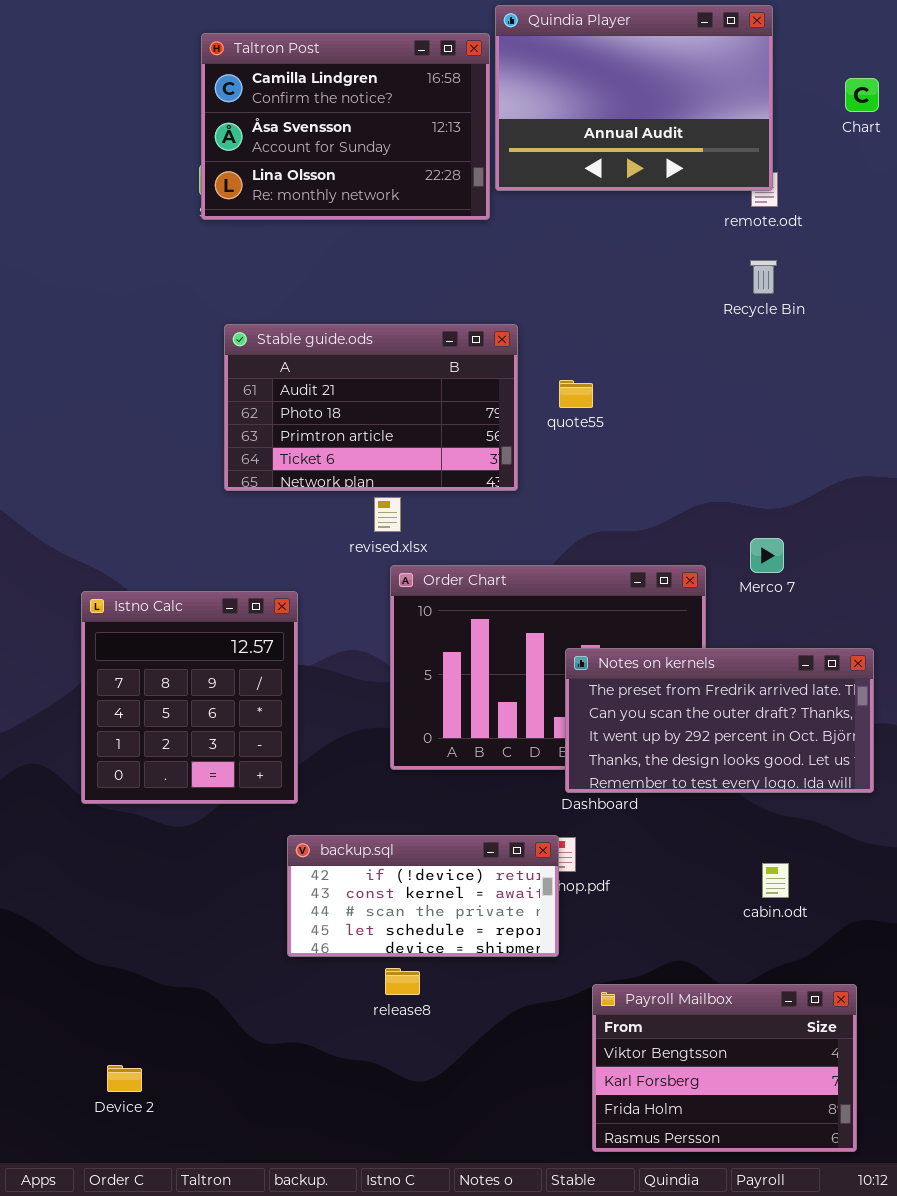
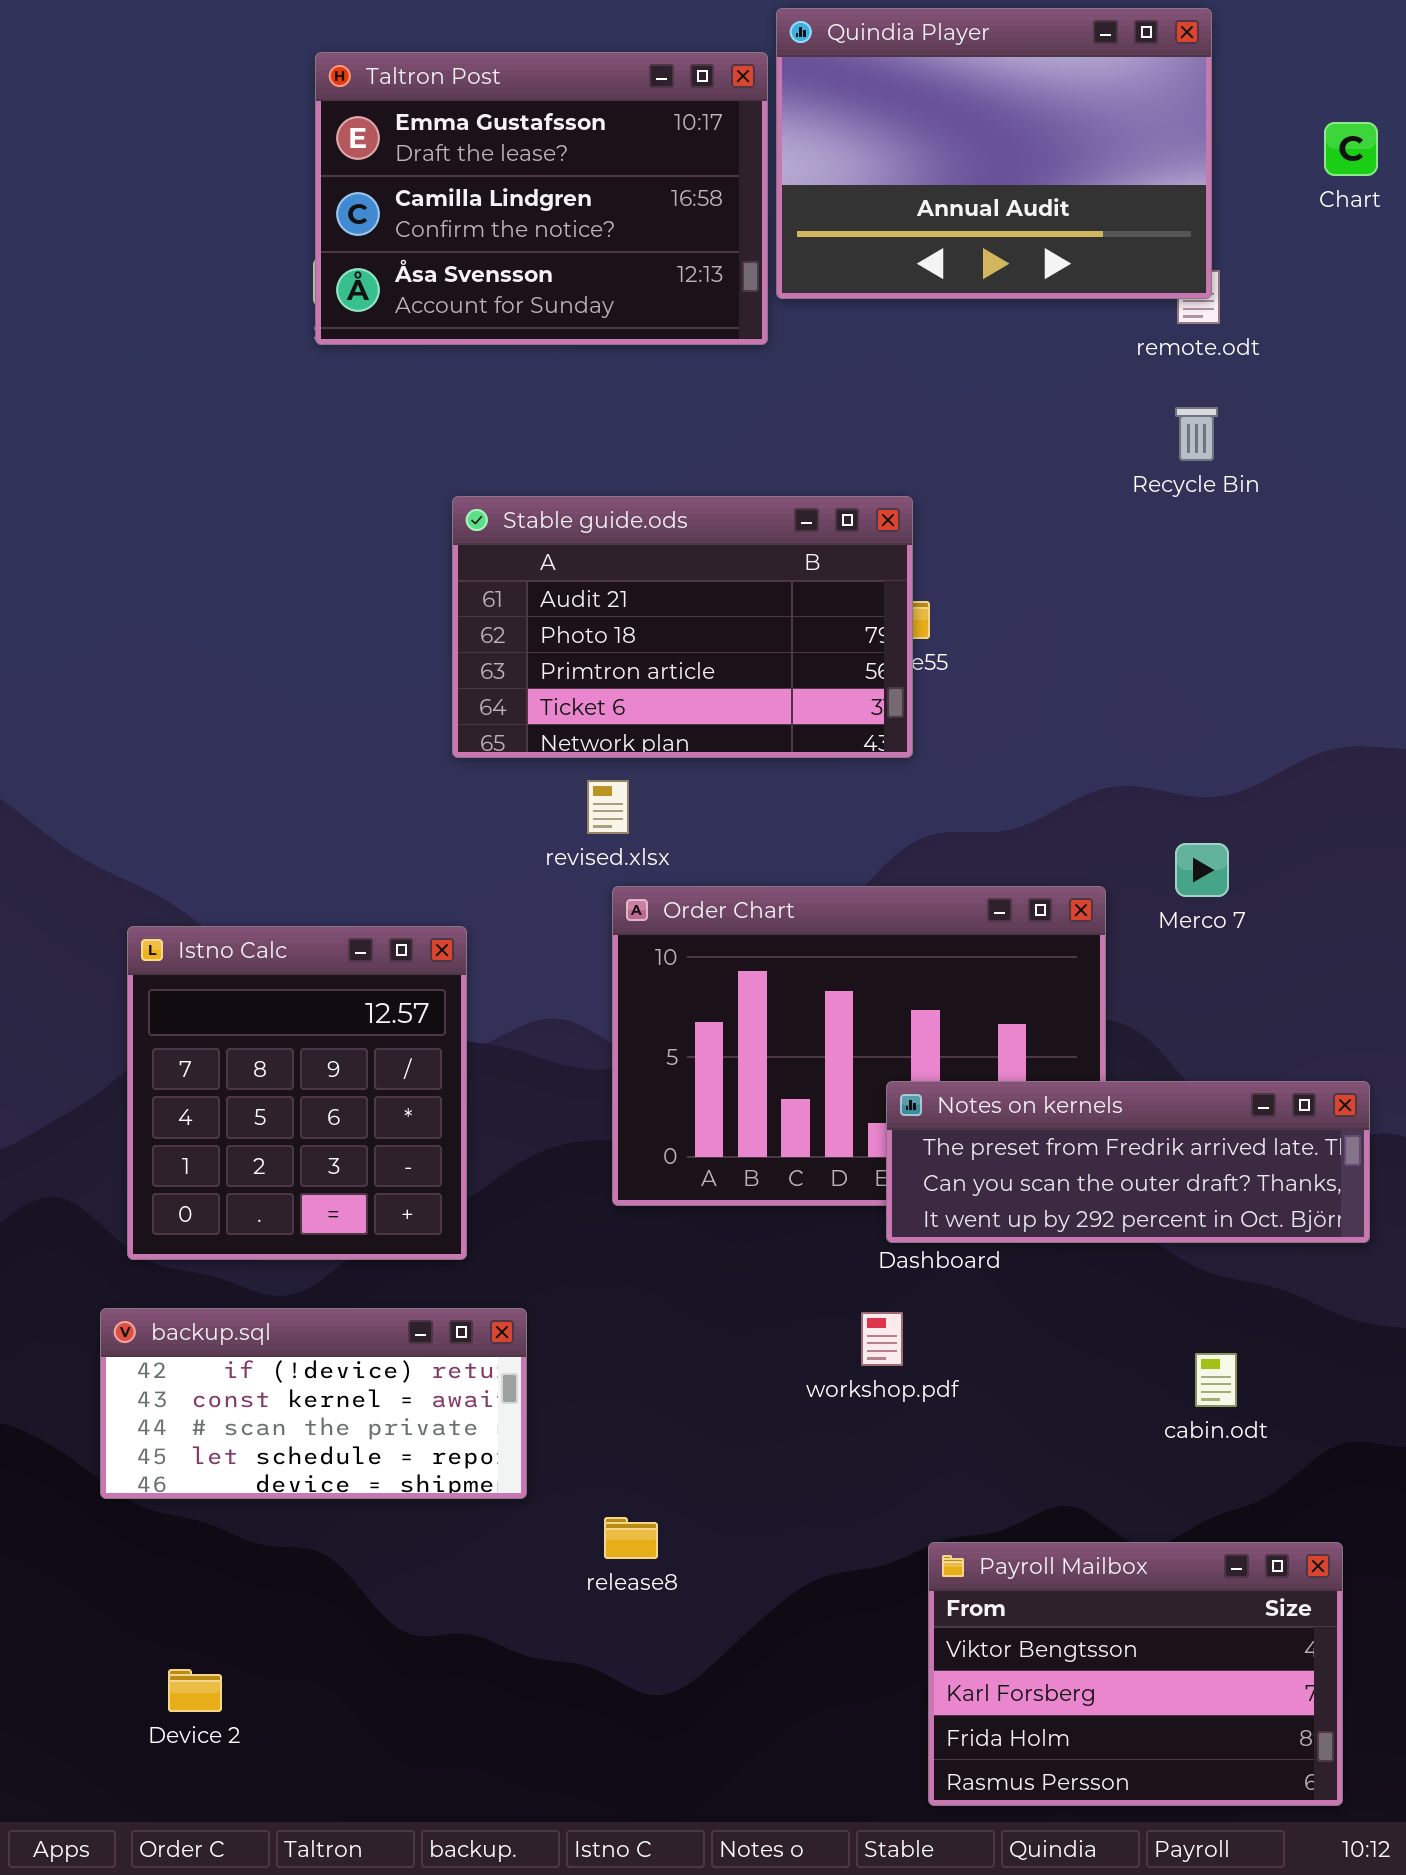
Taltron Post: [201,33,490,220] -> [315,52,768,345], scrolled up 1 row
Stable guide.ods: [224,324,518,491] -> [452,496,913,758], moved
Notes on kernels: [565,648,874,793] -> [886,1081,1370,1243], resized
backup.sql: [287,835,559,957] -> [100,1308,527,1499], moved

